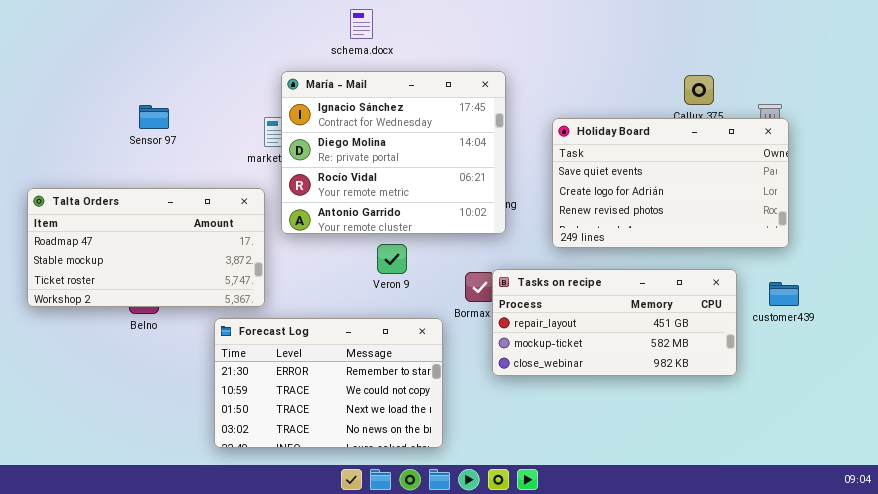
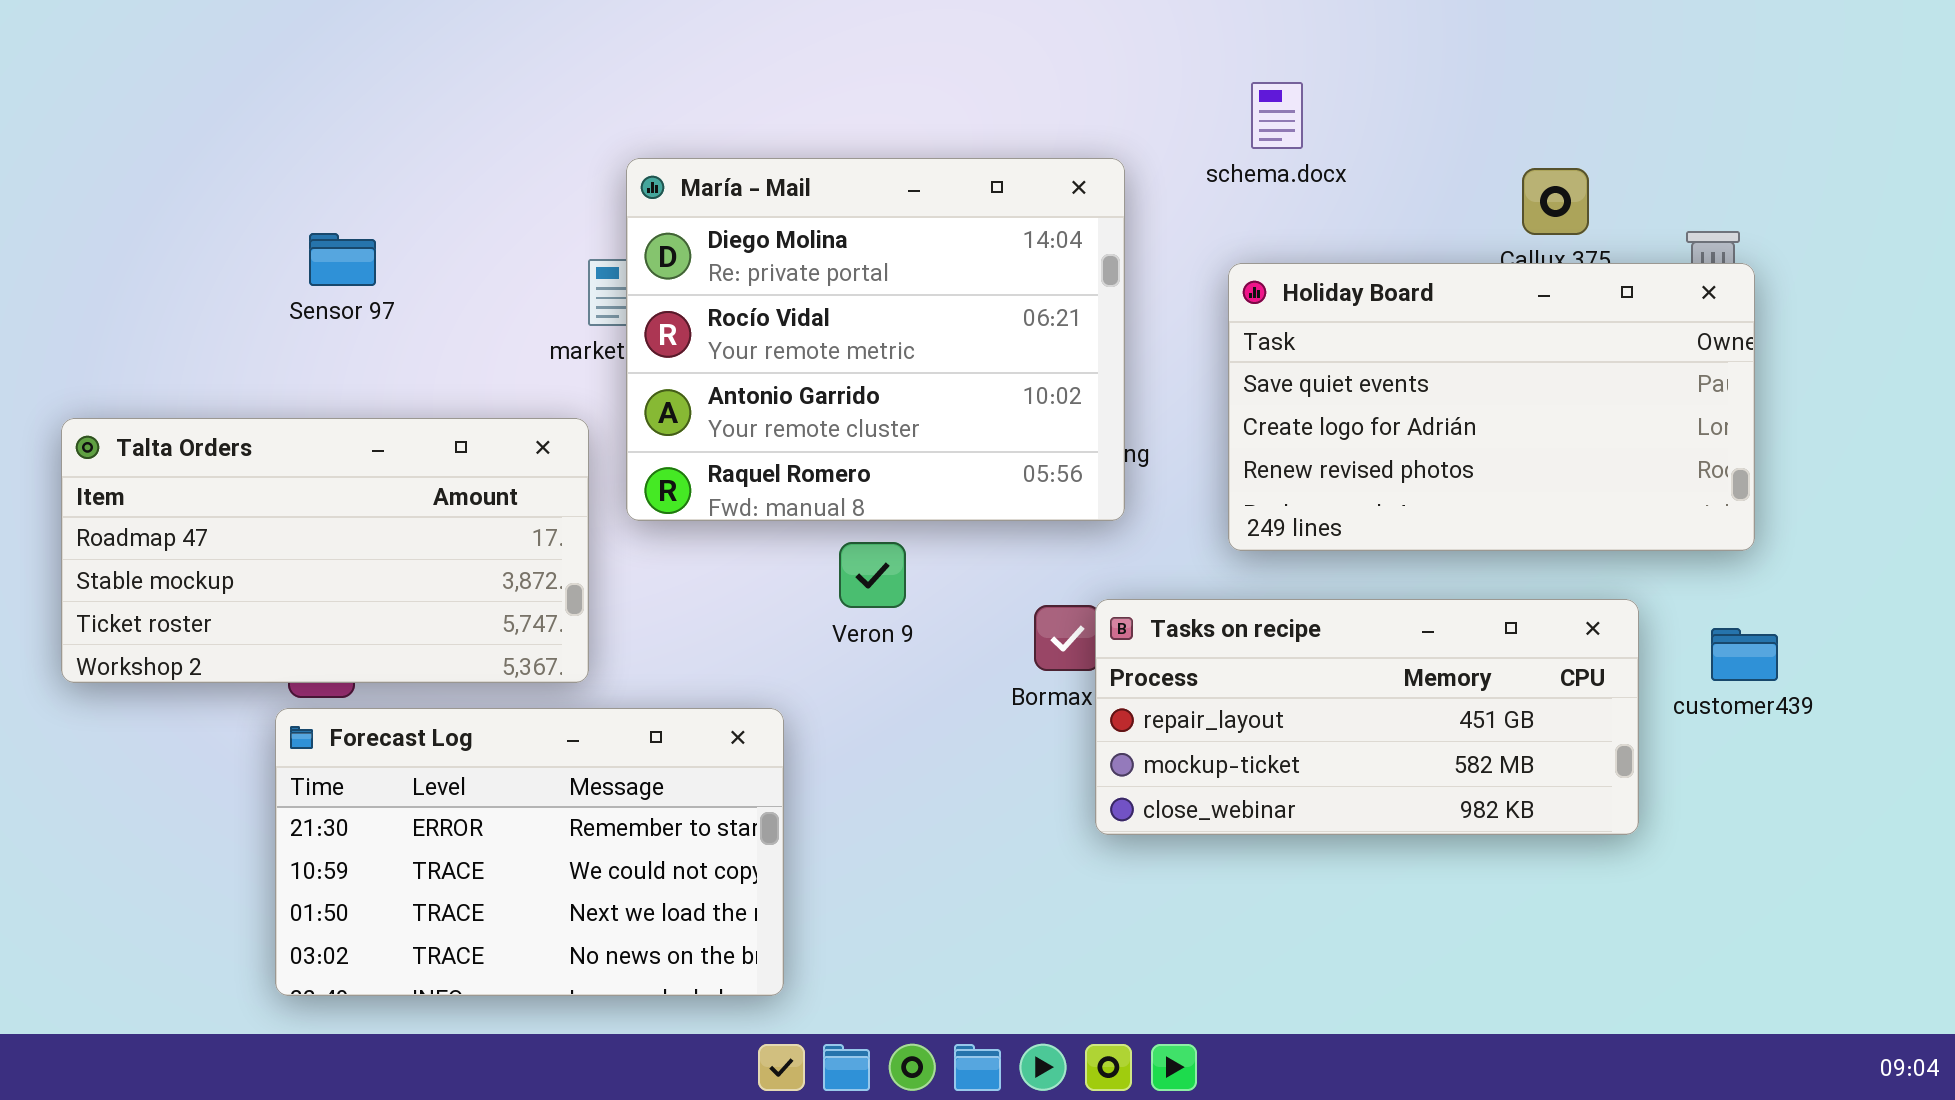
schema.docx: [350,9,373,39] -> [1251,82,1303,149], moved
María - Mail: [281,71,506,234] -> [626,158,1125,521], scrolled down 1 row
Forecast Log: [214,318,443,448] -> [275,708,784,996], moved

